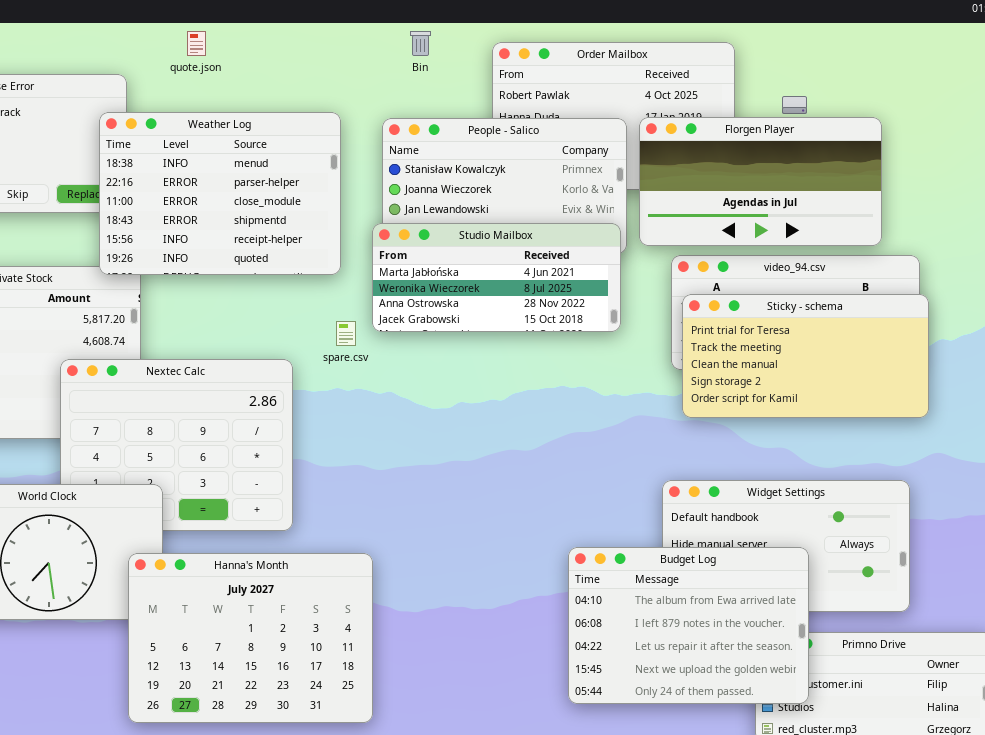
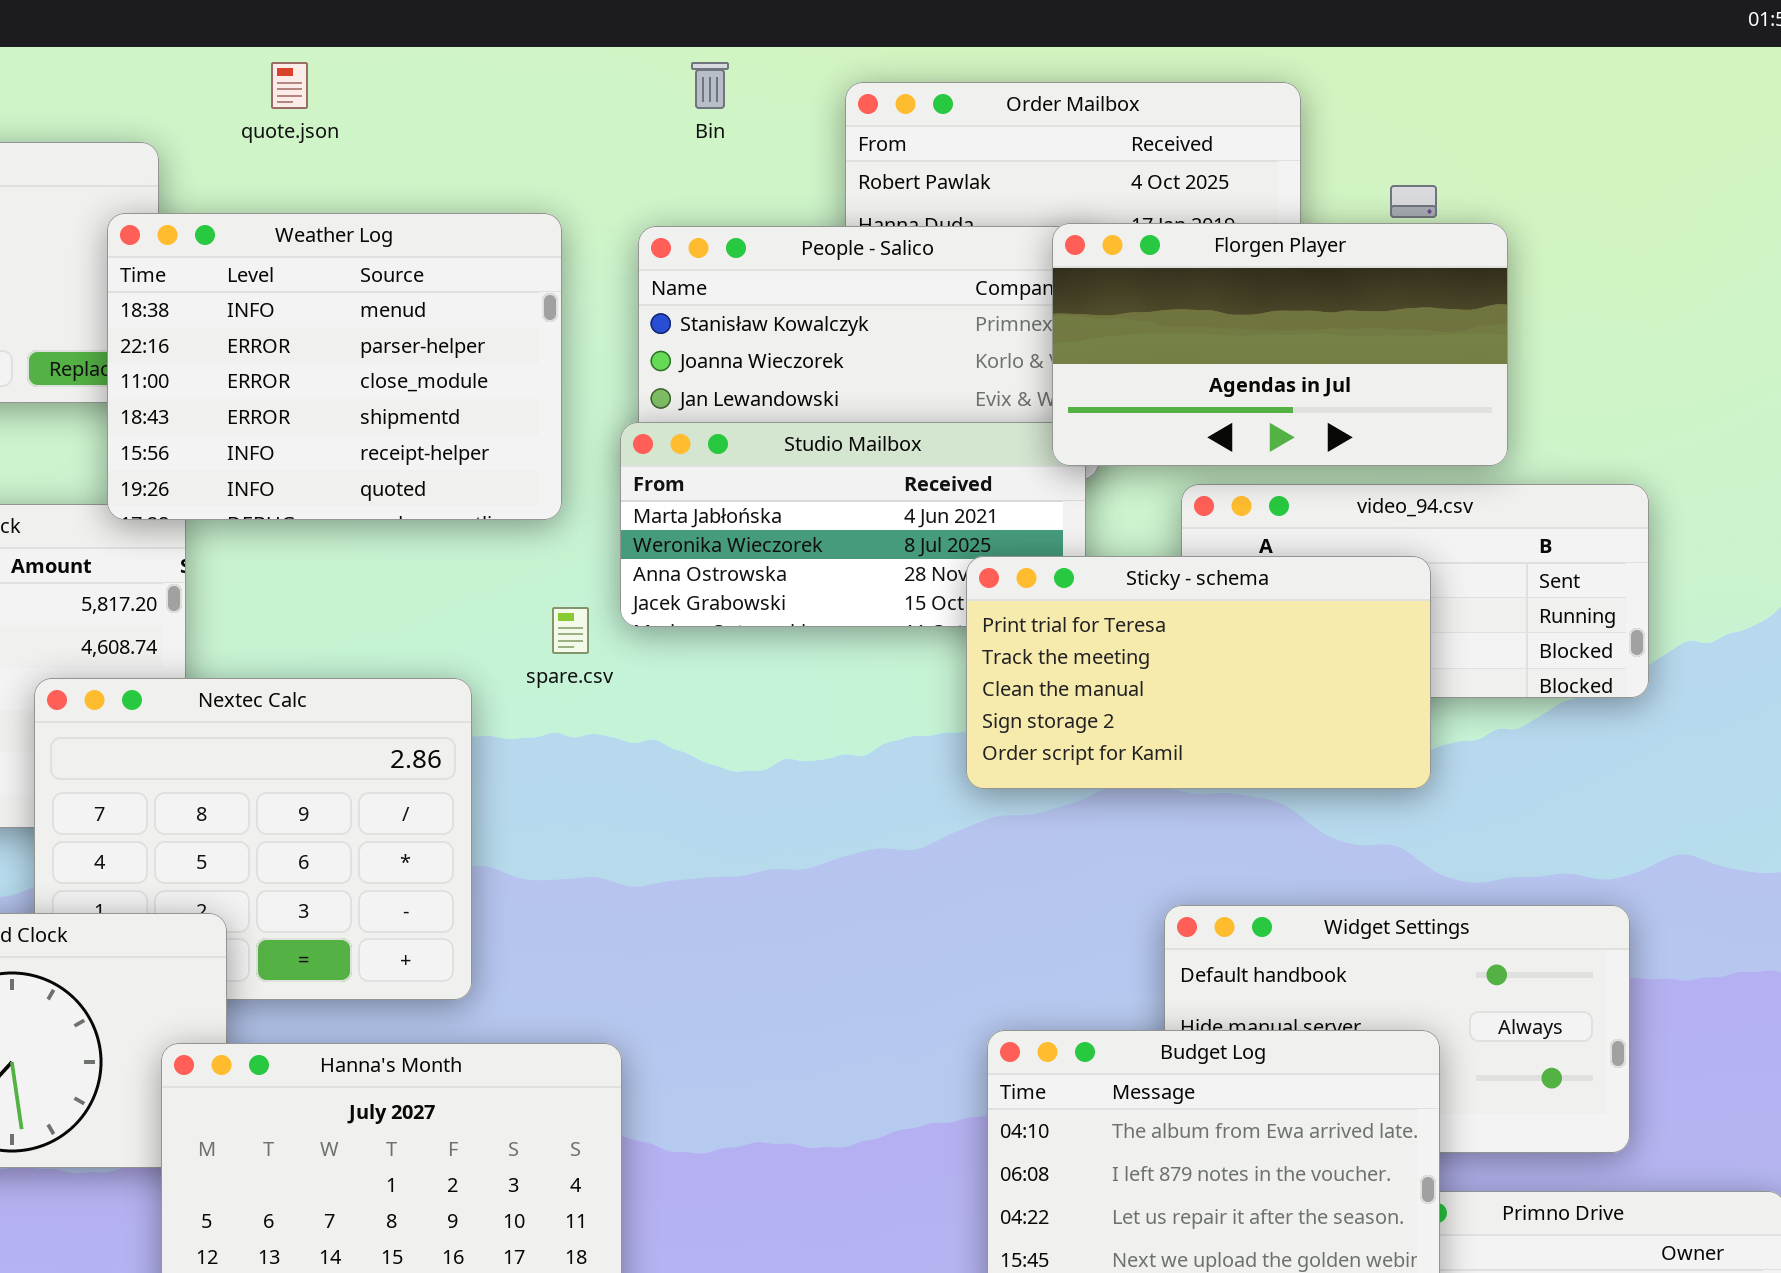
Florgen Player: [639,117,882,246] -> [1052,223,1508,466], moved
Sticky - schema: [682,294,929,418] -> [966,556,1431,789], moved

